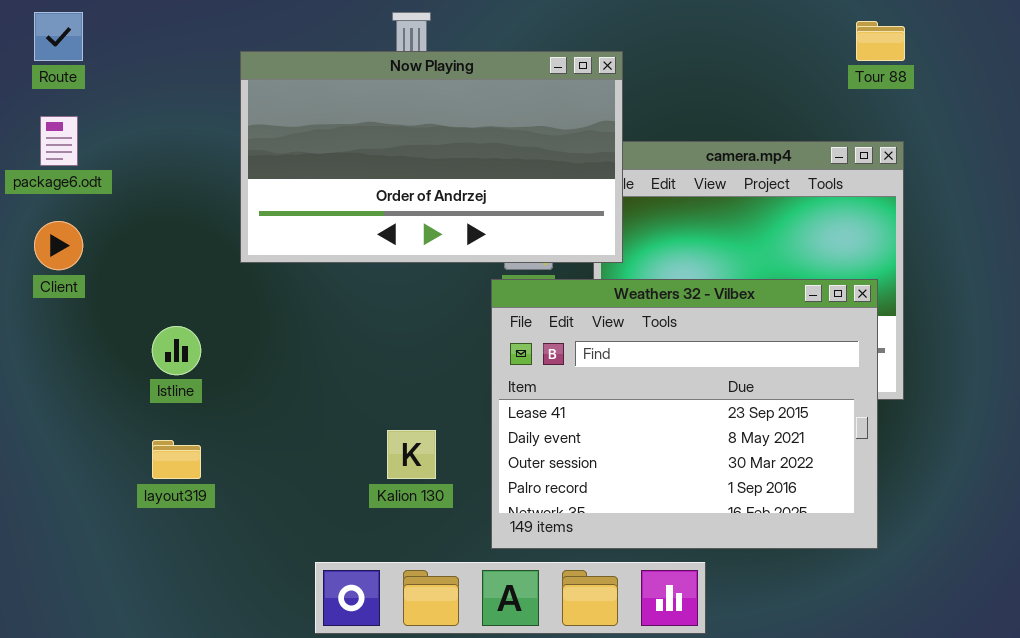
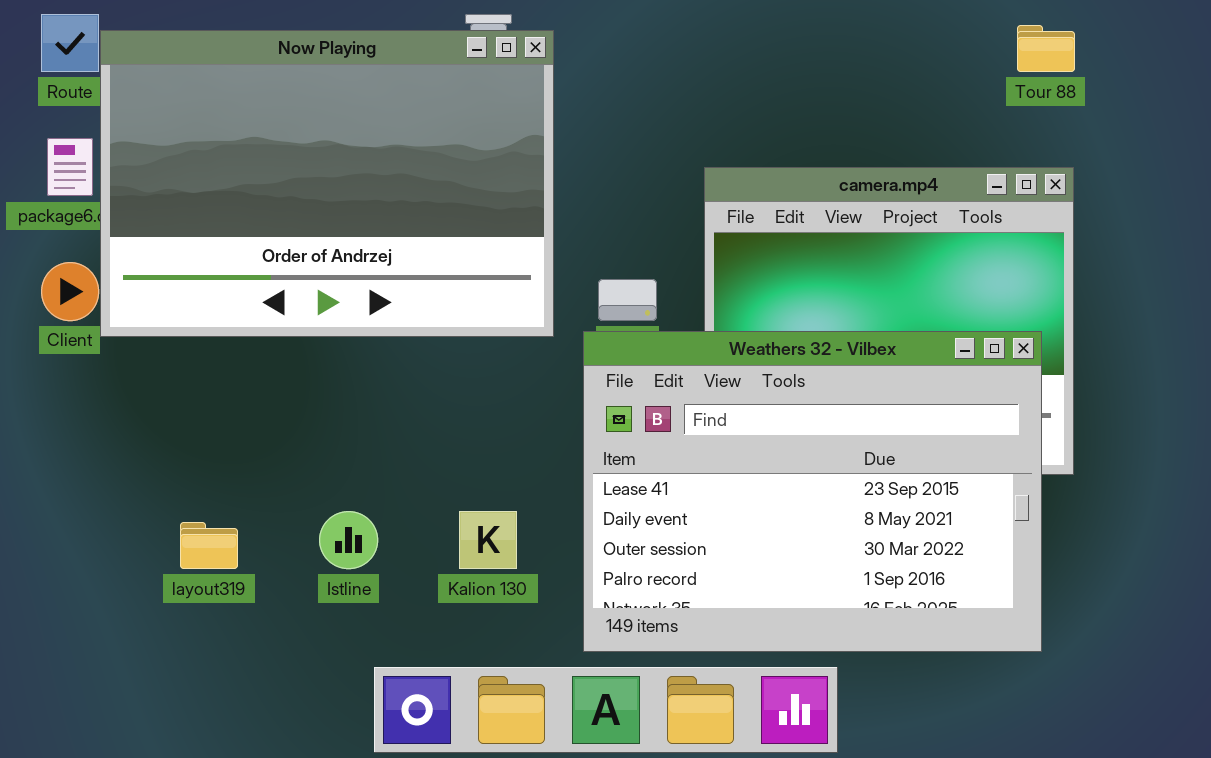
Now Playing: [240,51,623,263] -> [100,30,554,337], moved, resized
Istline: [152,326,201,375] -> [319,511,378,569], moved

